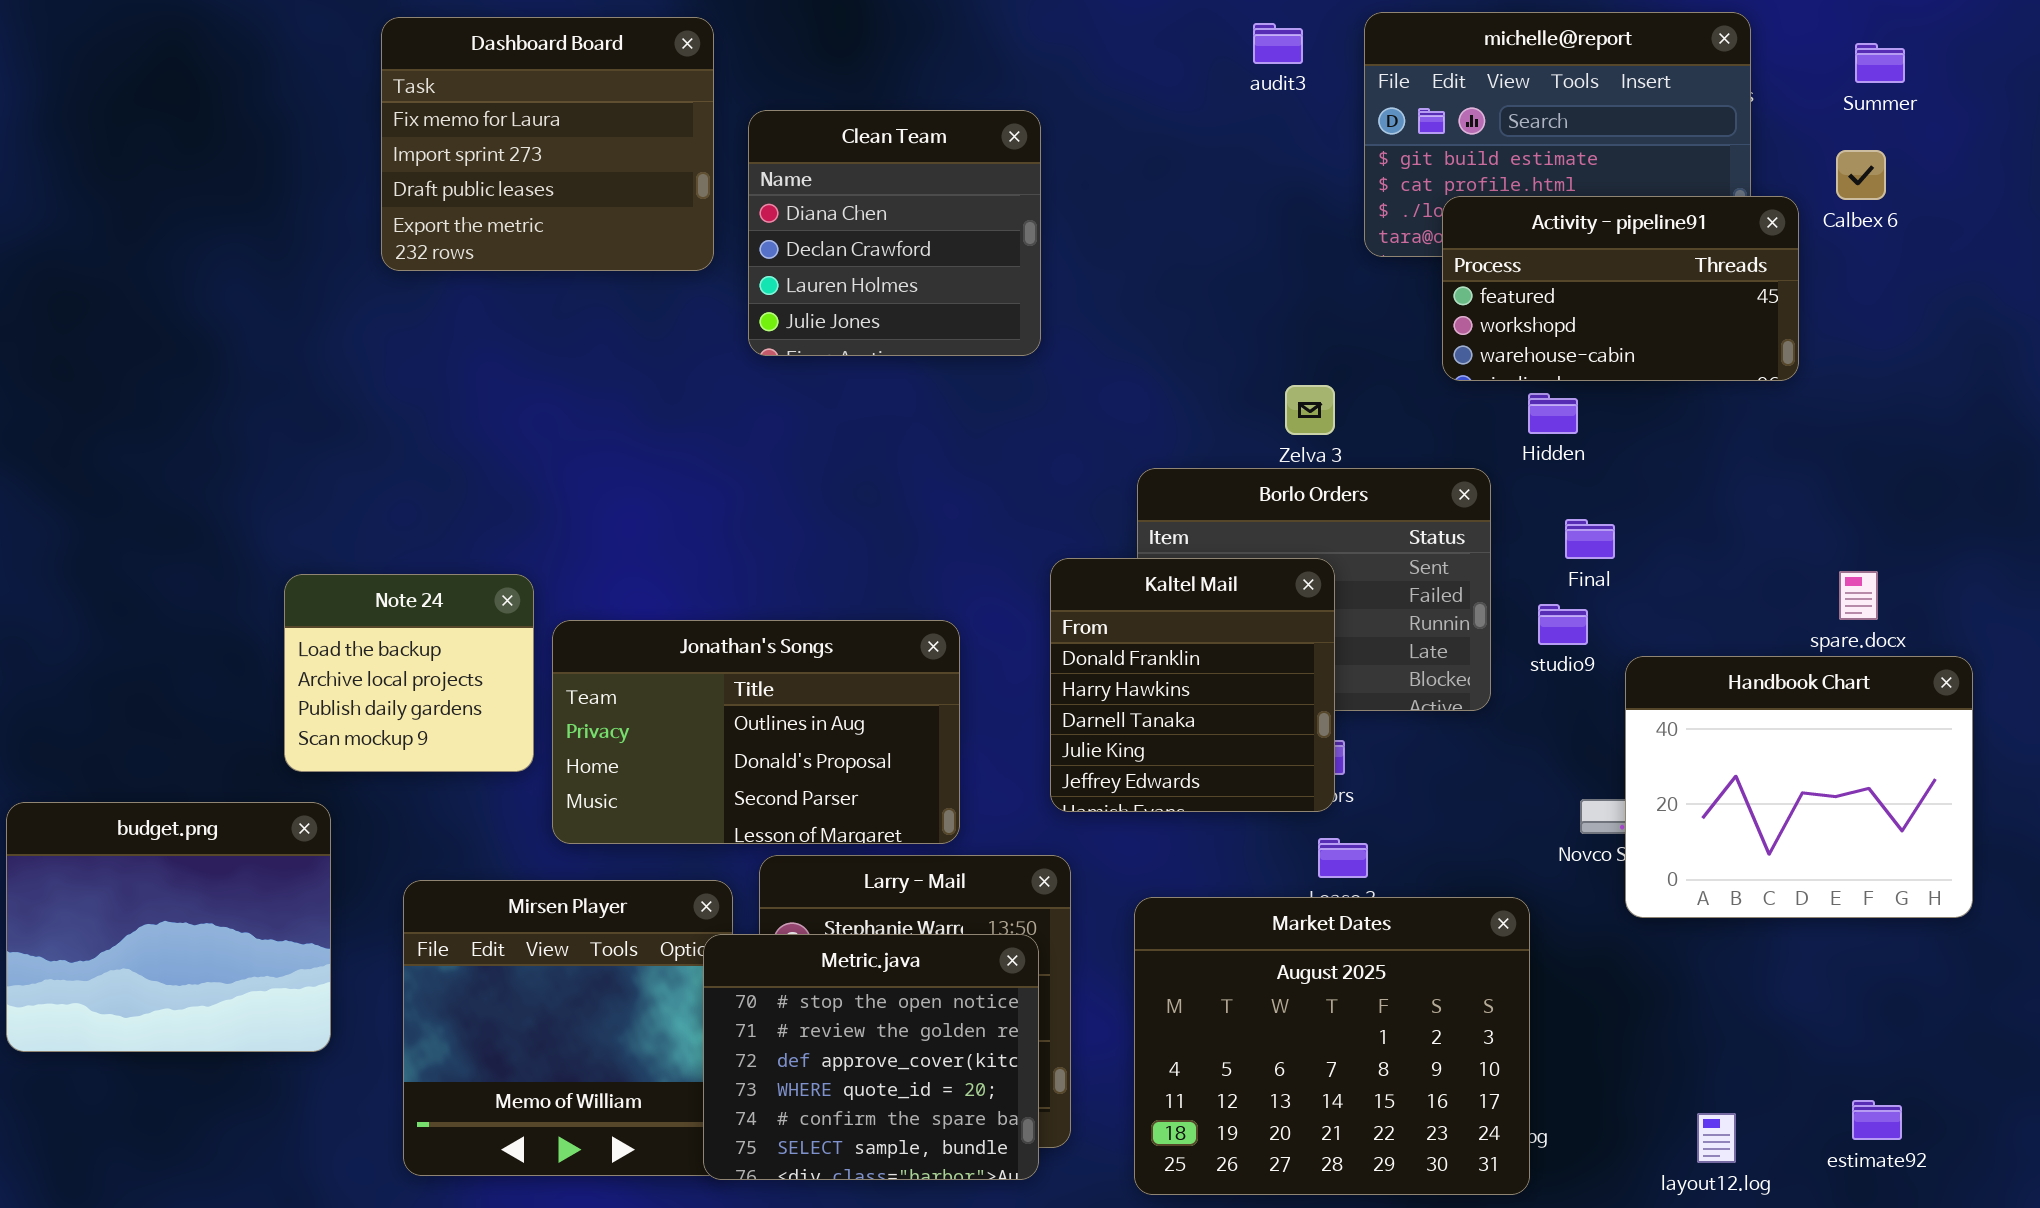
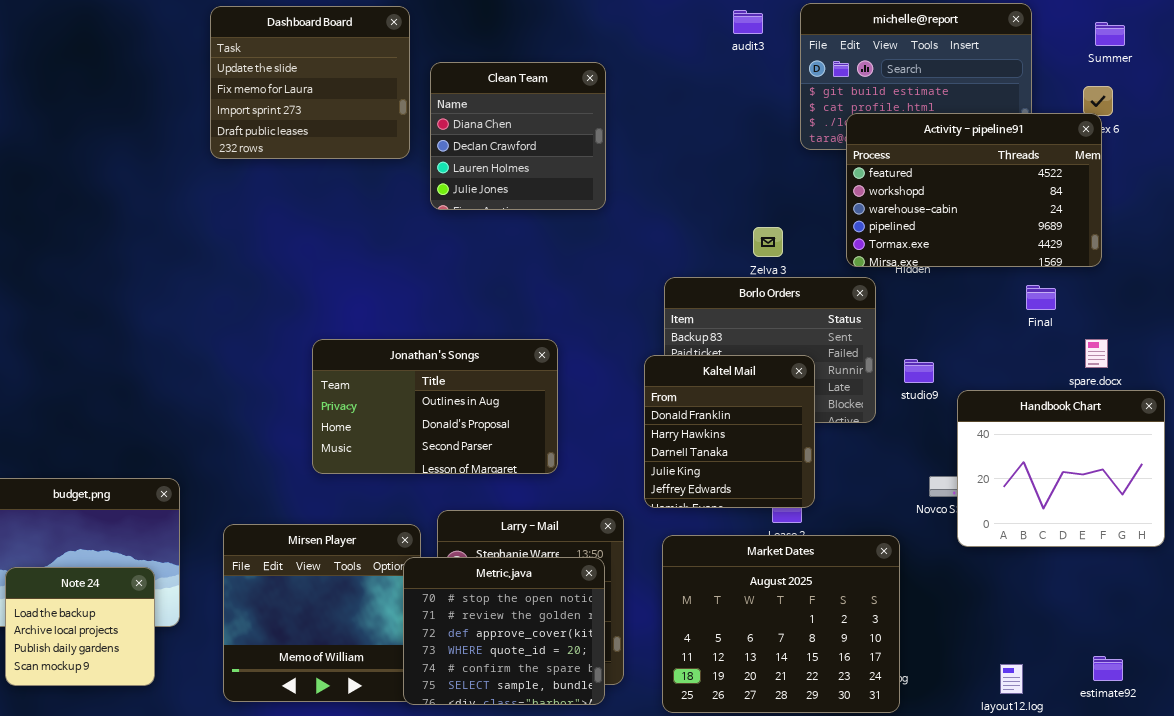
Dashboard Board: [381,17,714,271] -> [210,6,410,159], scrolled up 1 row
Activity - pipeline91: [1442,196,1799,381] -> [846,113,1102,267], resized
Final: [1565,519,1615,559] -> [1026,285,1056,310], moved
Kaltel Mail: [1050,558,1335,812] -> [644,355,815,508], moved
Note 24: [284,574,534,772] -> [5,567,155,686], moved
Jonathan's Songs: [552,620,960,844] -> [312,339,558,474], moved

